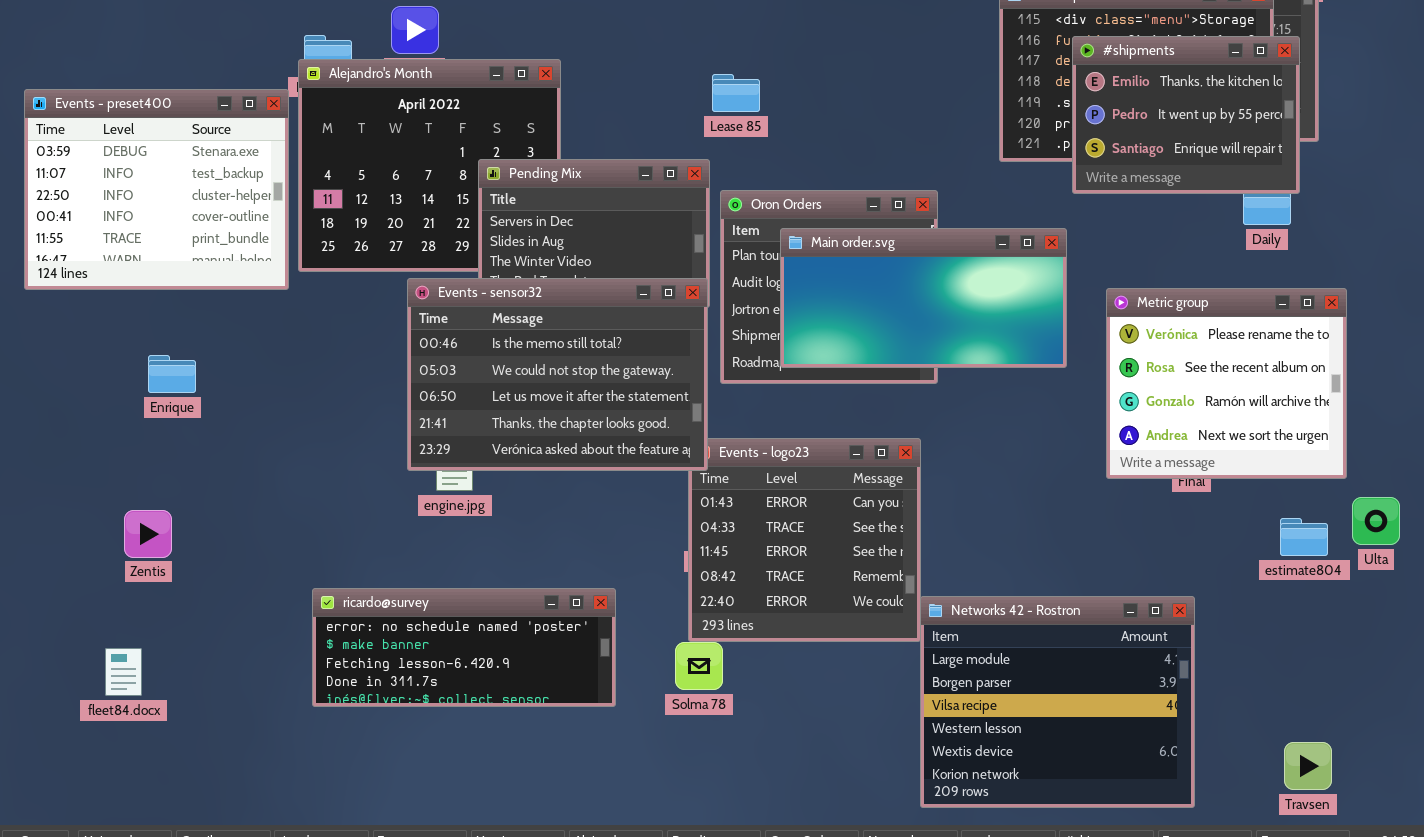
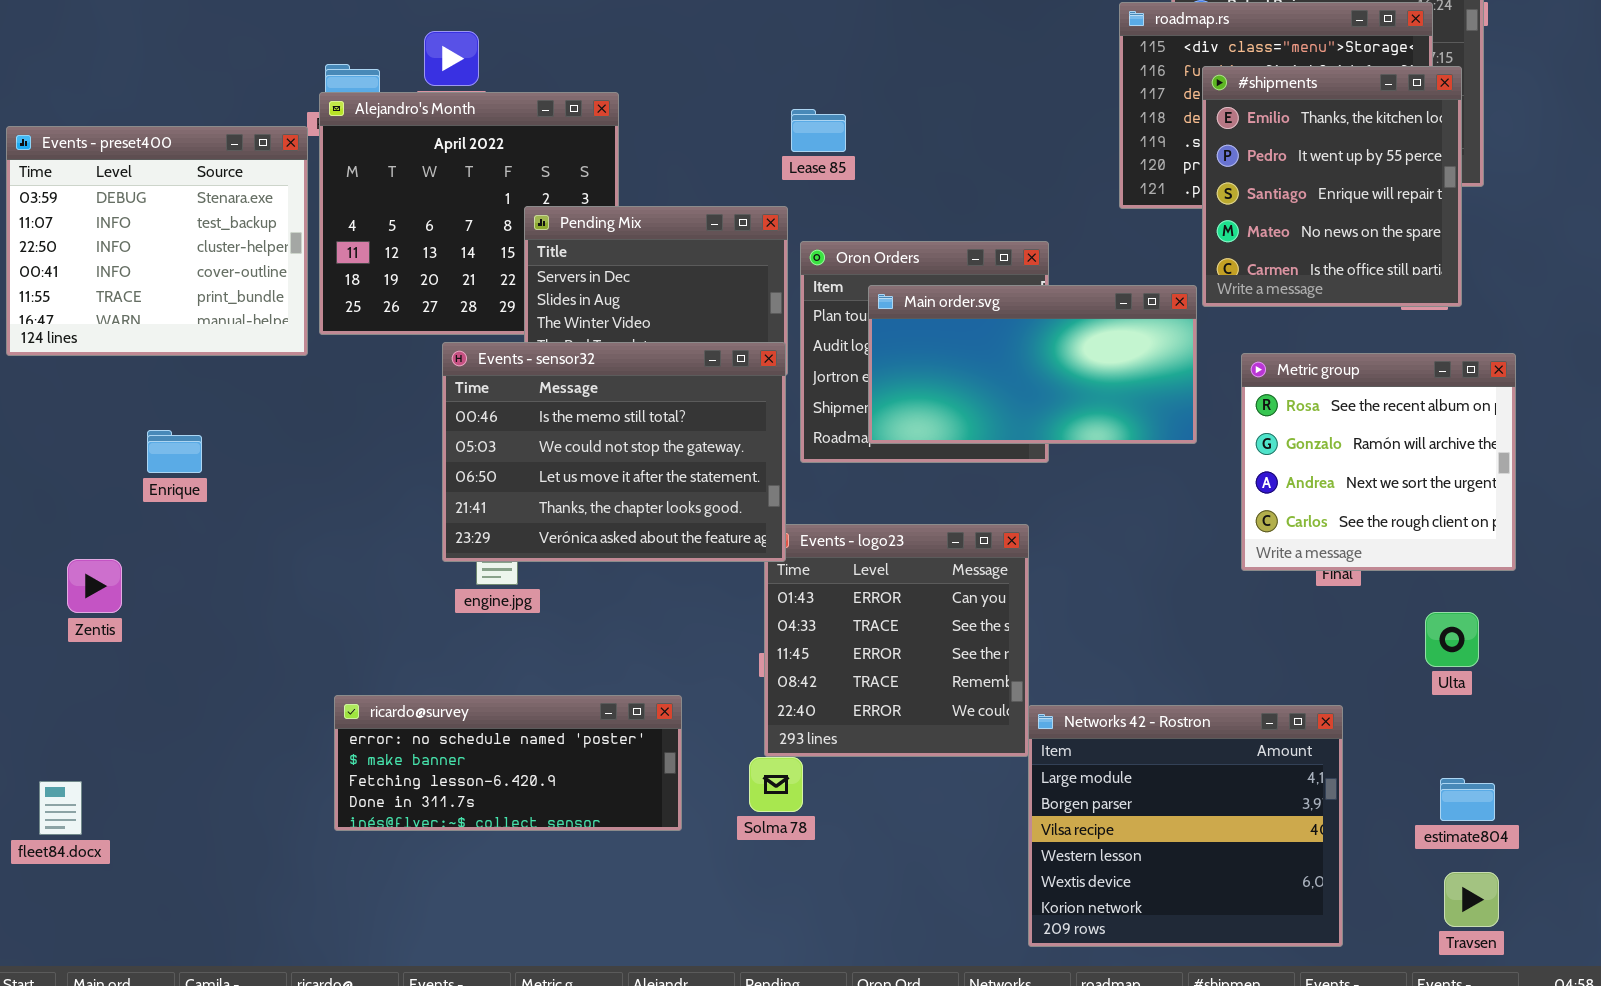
#shipments: [1072,36,1300,194] -> [1202,66,1462,307], resized
Metric group: [1106,288,1347,479] -> [1241,353,1516,571], scrolled down 1 row
Ulta: [1352,497,1400,545] -> [1425,612,1479,667], moved
Zentis: [124,510,172,558] -> [67,559,122,613], moved
estimate804: [1280,518,1328,556] -> [1440,778,1495,821], moved
fleet84.docx: [105,648,142,696] -> [39,781,82,835], moved

